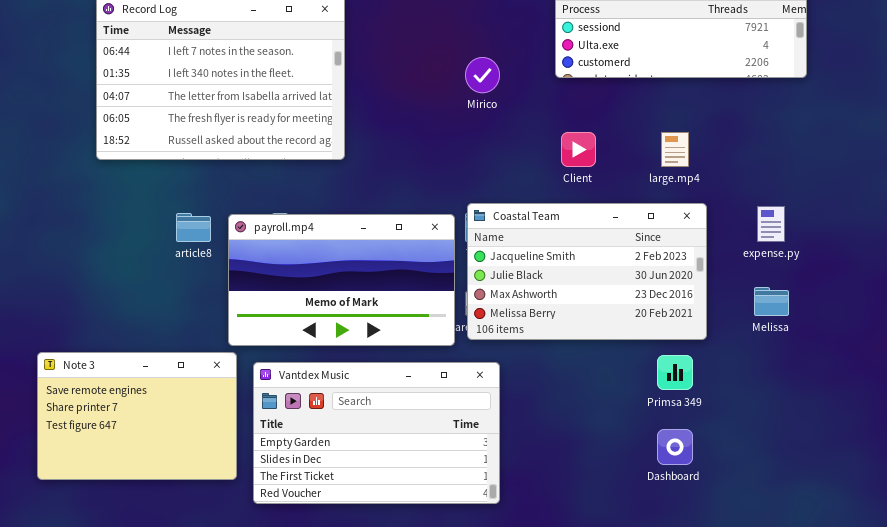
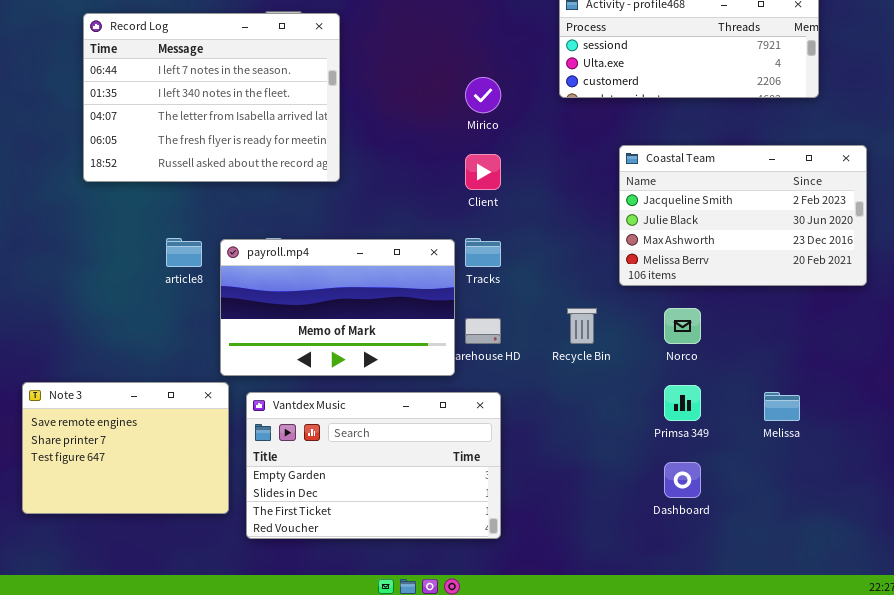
Client: [561,132,596,167] -> [465,154,501,190], moved
Coastal Team: [467,203,707,340] -> [619,145,867,286], moved
Melissa: [754,287,789,316] -> [764,392,800,421], moved

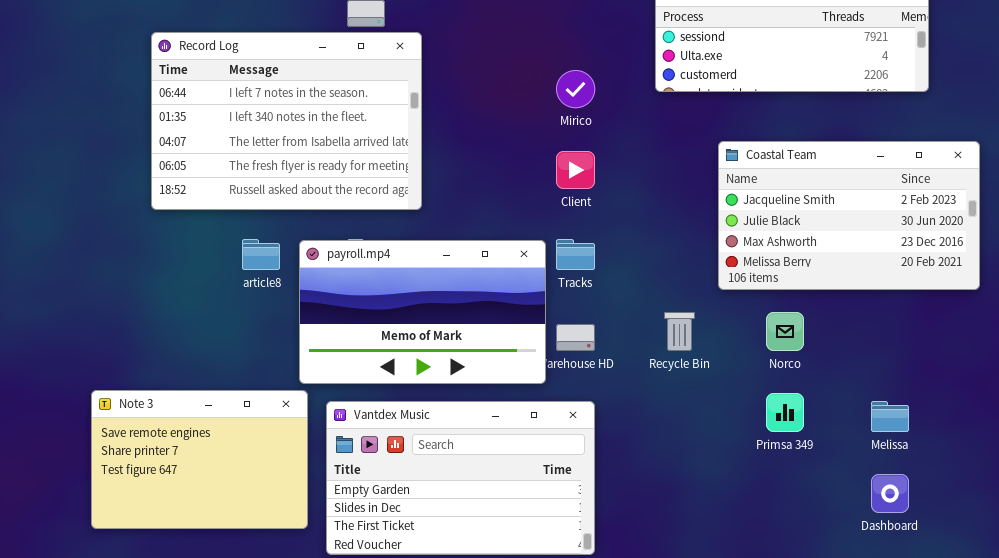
Record Log: [83,13,340,182] -> [151,32,422,210], moved
Dashboard: [664,462,701,498] -> [871,474,909,513], moved

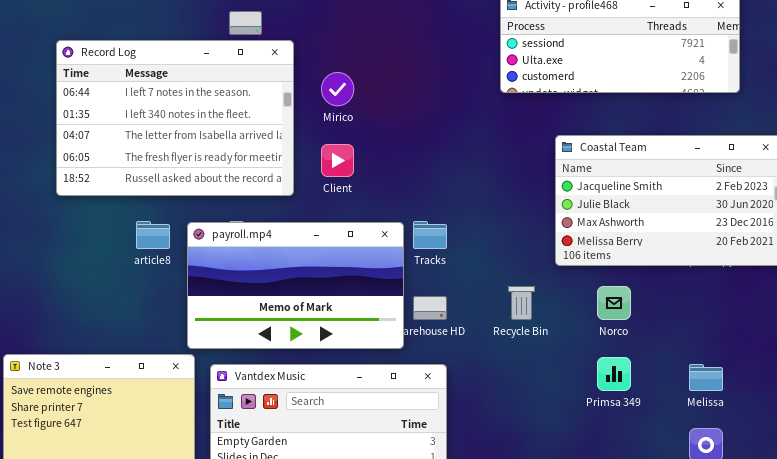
Mirico: [556,70,595,108] -> [321,72,354,106], moved
Client: [556,151,595,189] -> [321,144,354,177], moved

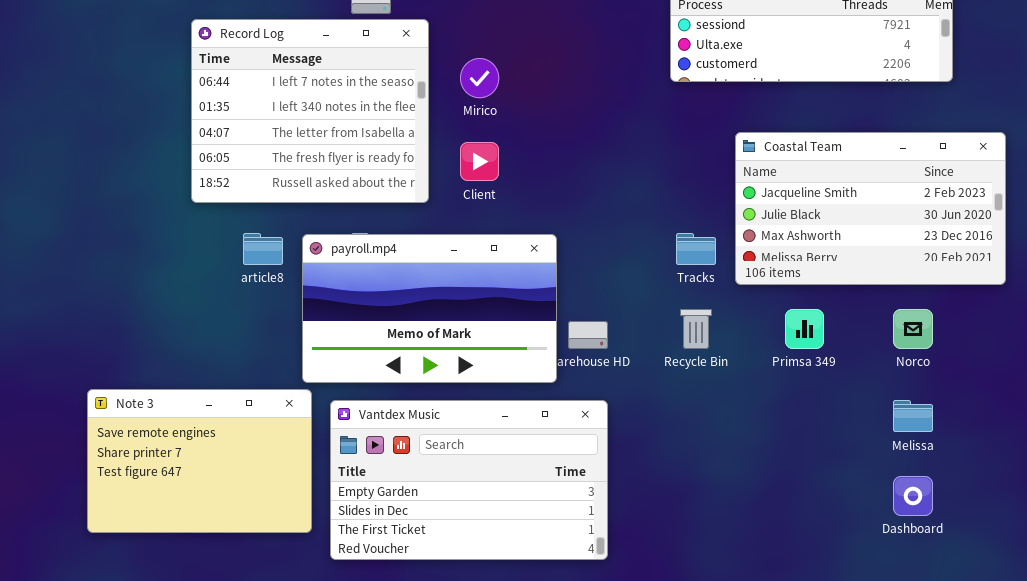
Record Log: [56,40,294,196] -> [191,19,429,203], resized
Tracks: [413,221,447,249] -> [676,233,716,265], moved
Norco: [597,286,631,320] -> [893,309,933,349], moved
Primsa 349: [597,357,631,391] -> [785,309,824,349], moved

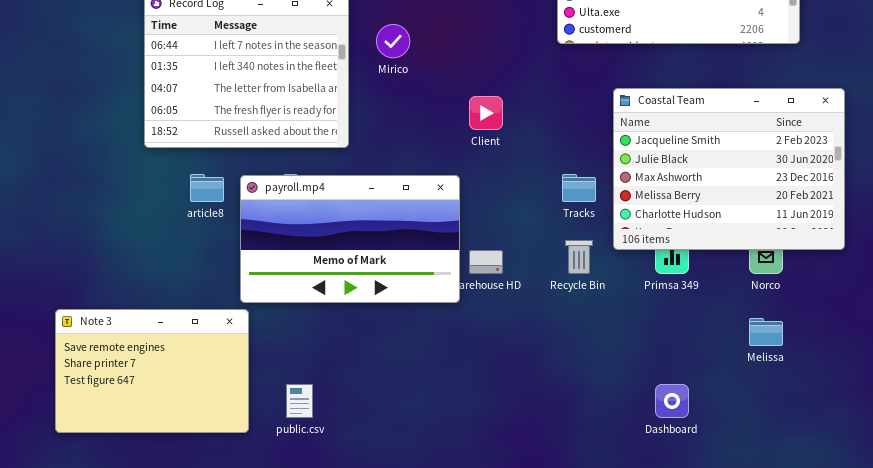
Coastal Team: [735,132,1006,285] -> [613,88,845,250], resized
Client: [460,142,499,181] -> [469,96,503,130], moved
Vantdex Music: [330,400,608,560] -> none, closed
Dashboard: [893,476,933,516] -> [655,384,689,418], moved

